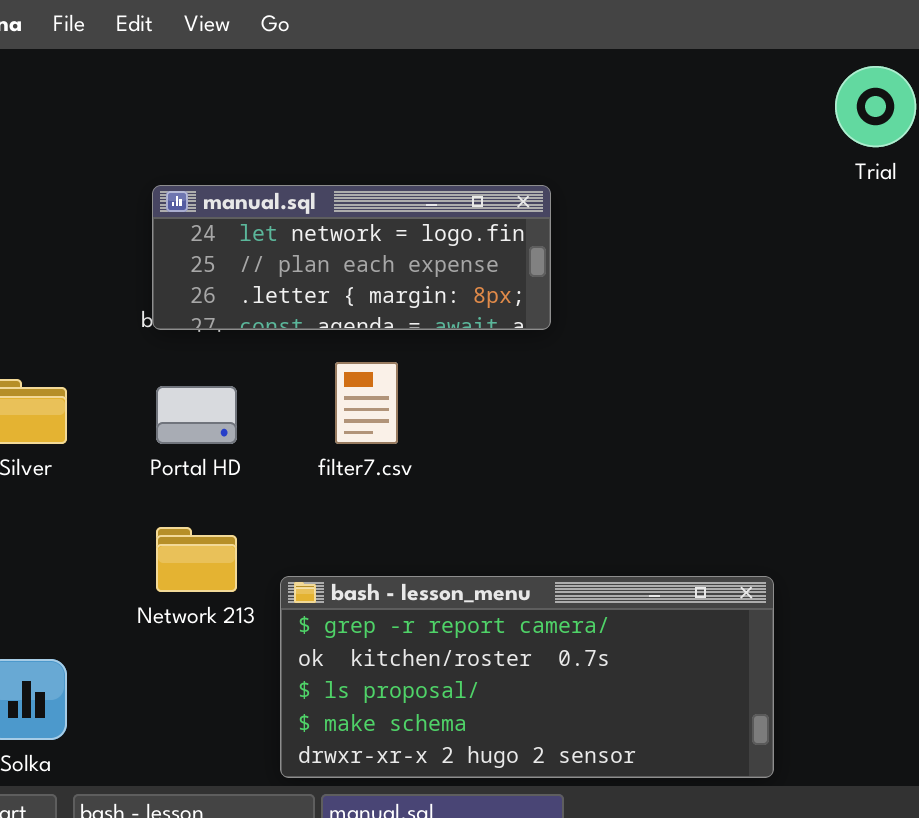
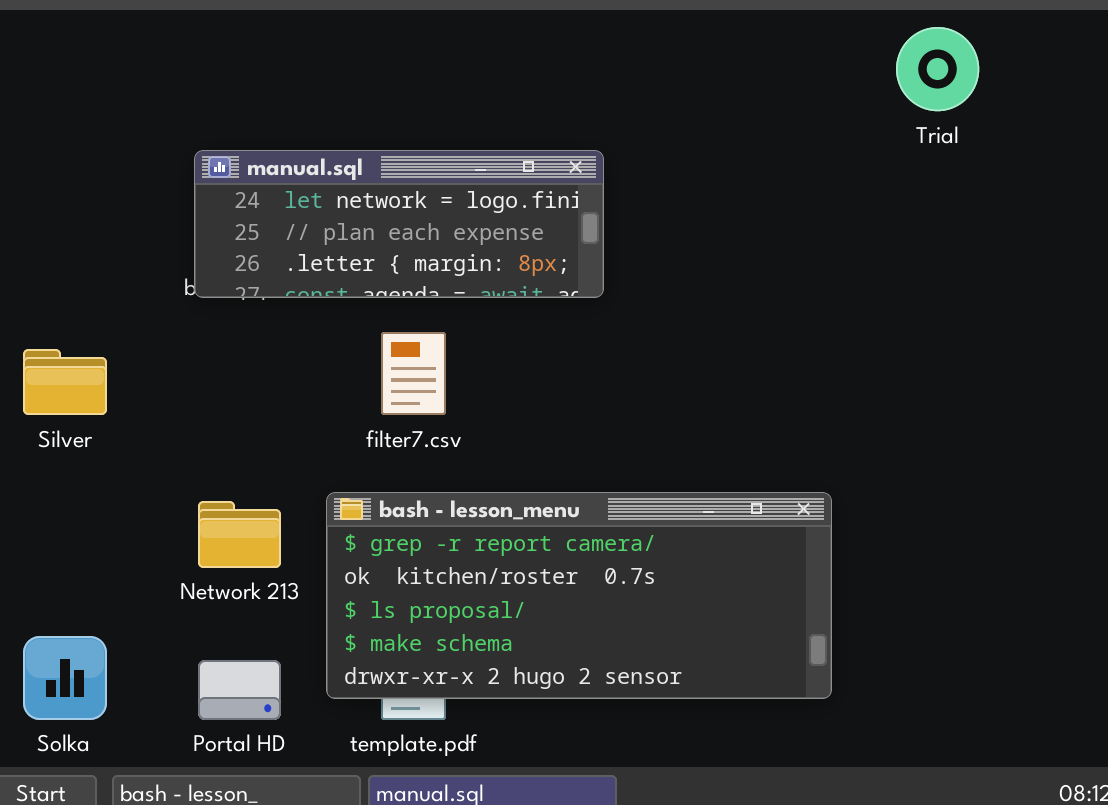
Portal HD: [156,386,237,444] -> [198,660,281,720], moved
bash - lesson_menu: [280,576,774,778] -> [326,492,832,699], moved

